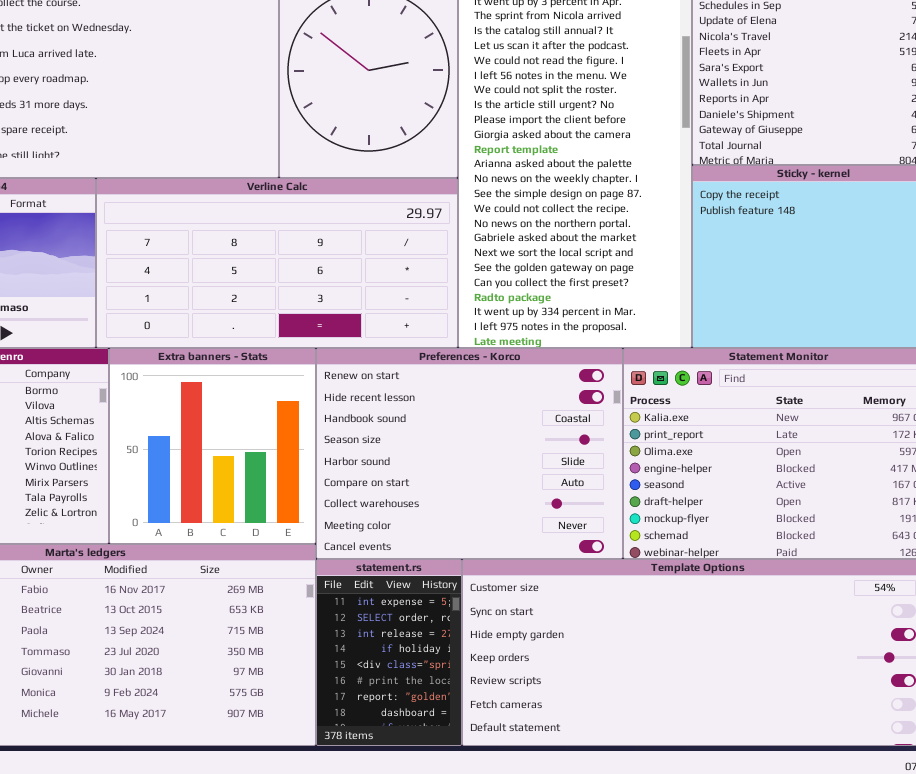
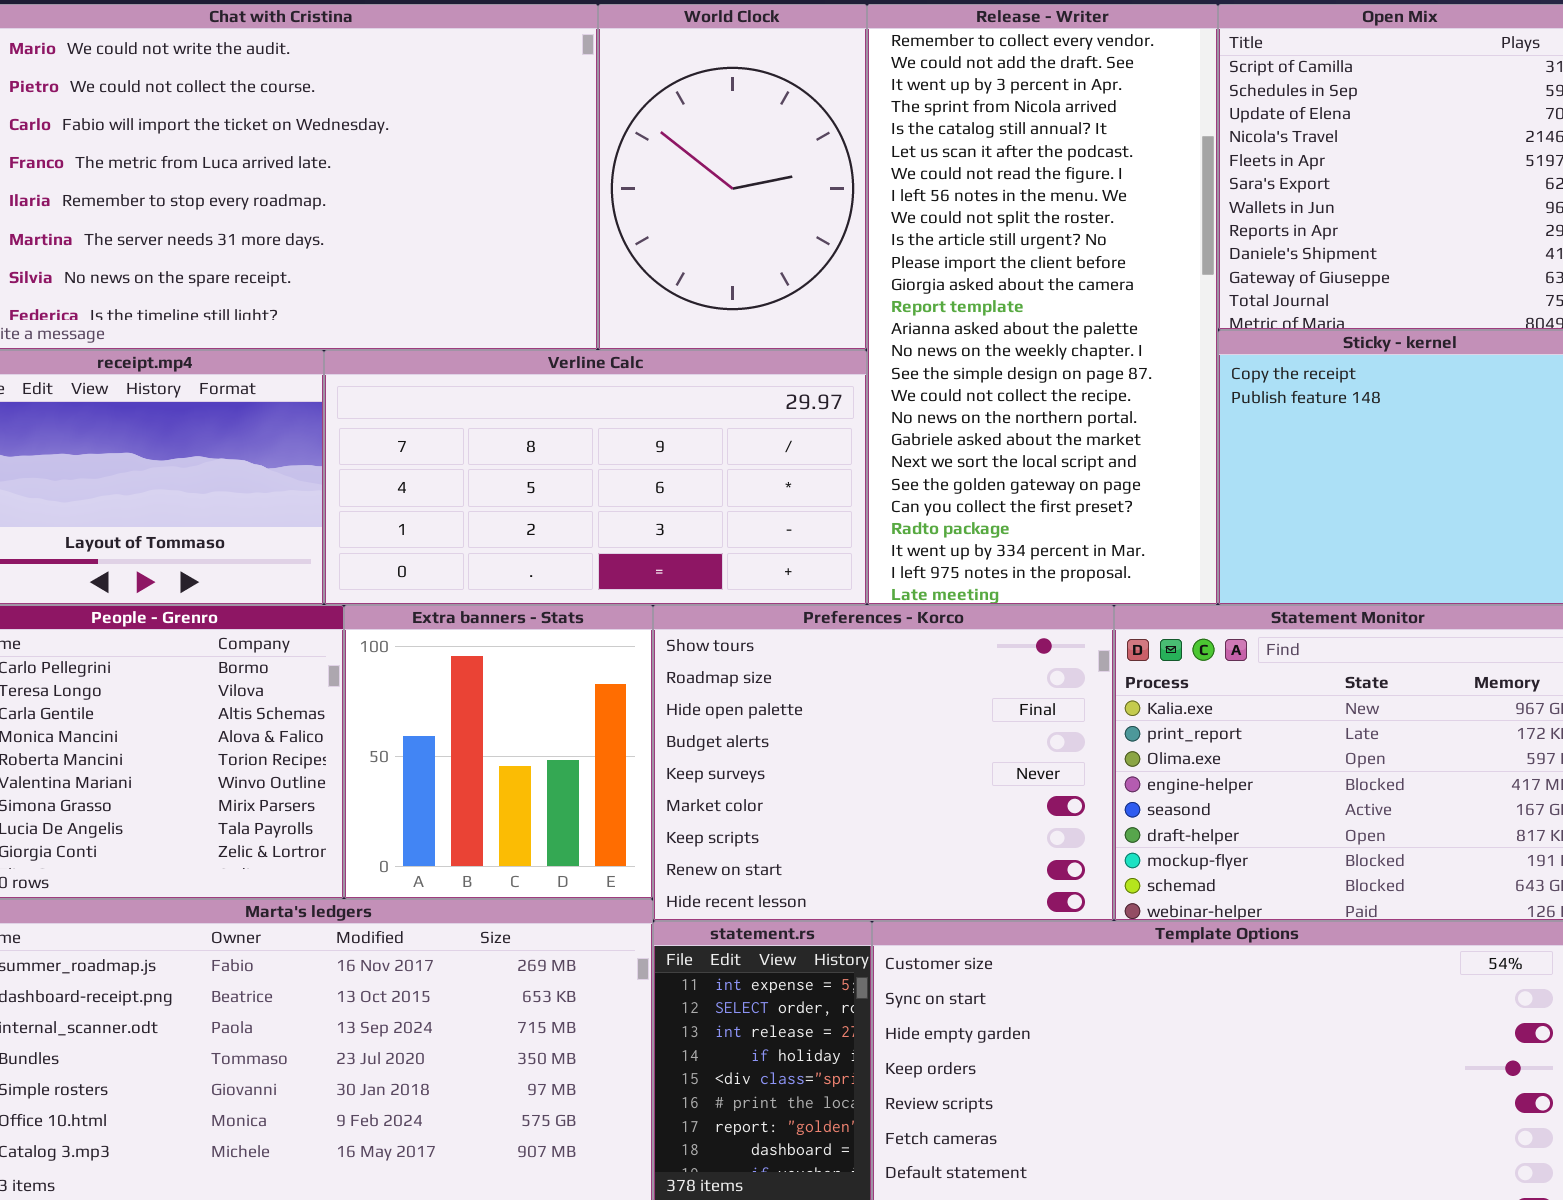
Preferences - Korco: [316,348,623,559] -> [653,605,1114,921], scrolled up 7 rows

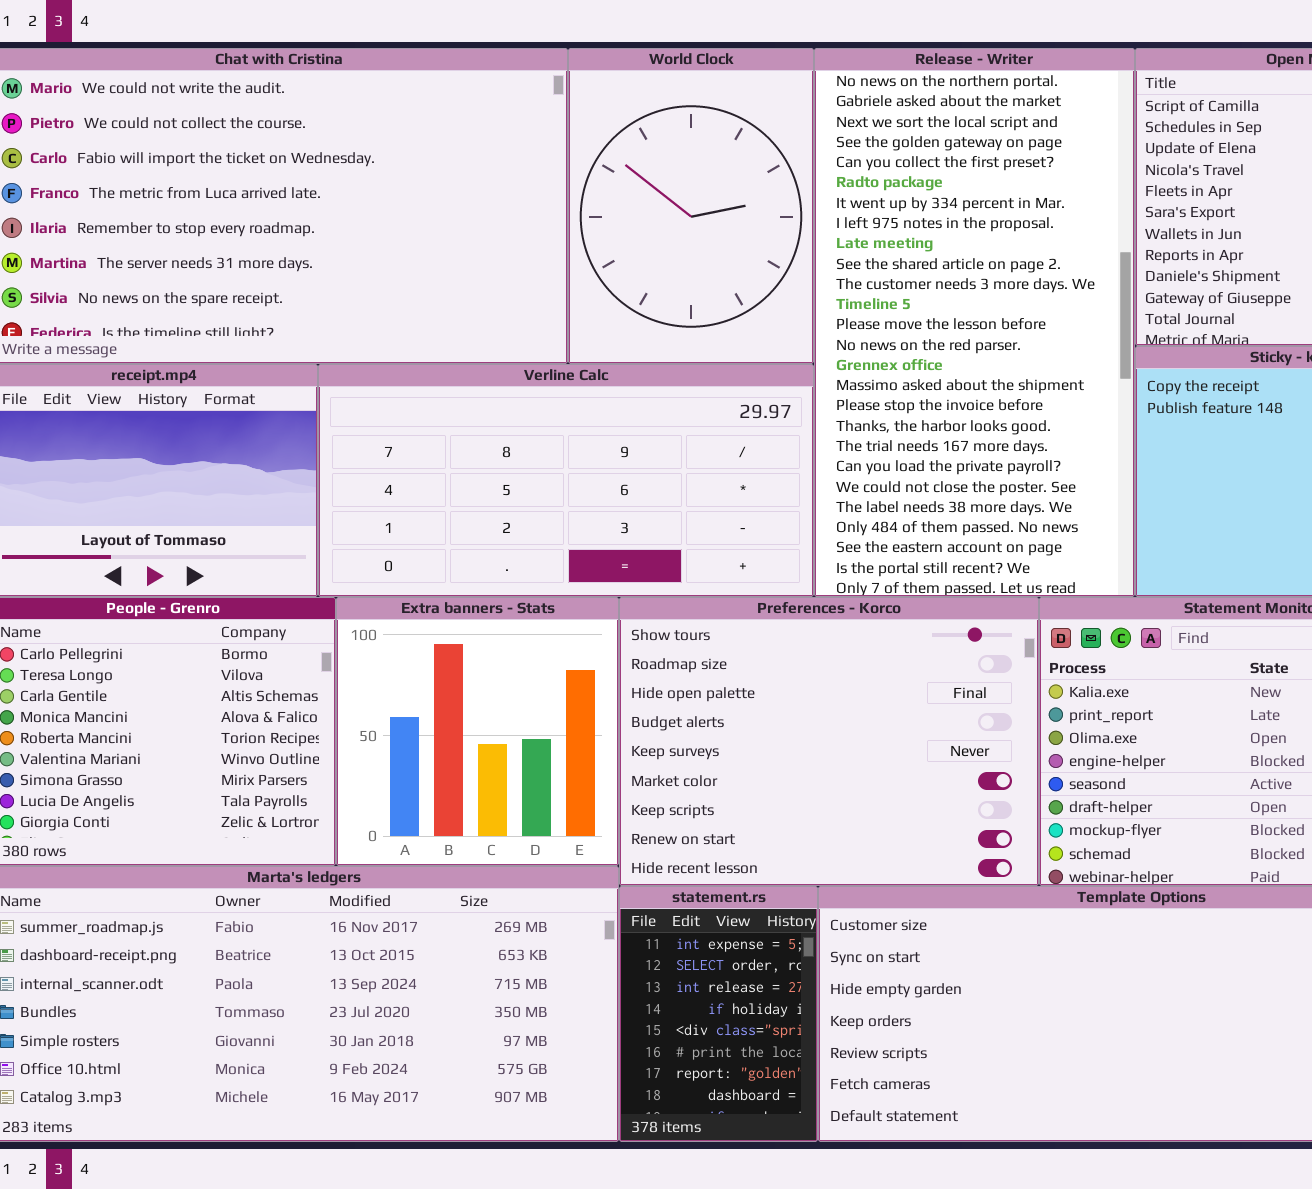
Release - Writer: [867,4,1218,605] -> [814,48,1135,597], scrolled down 17 rows

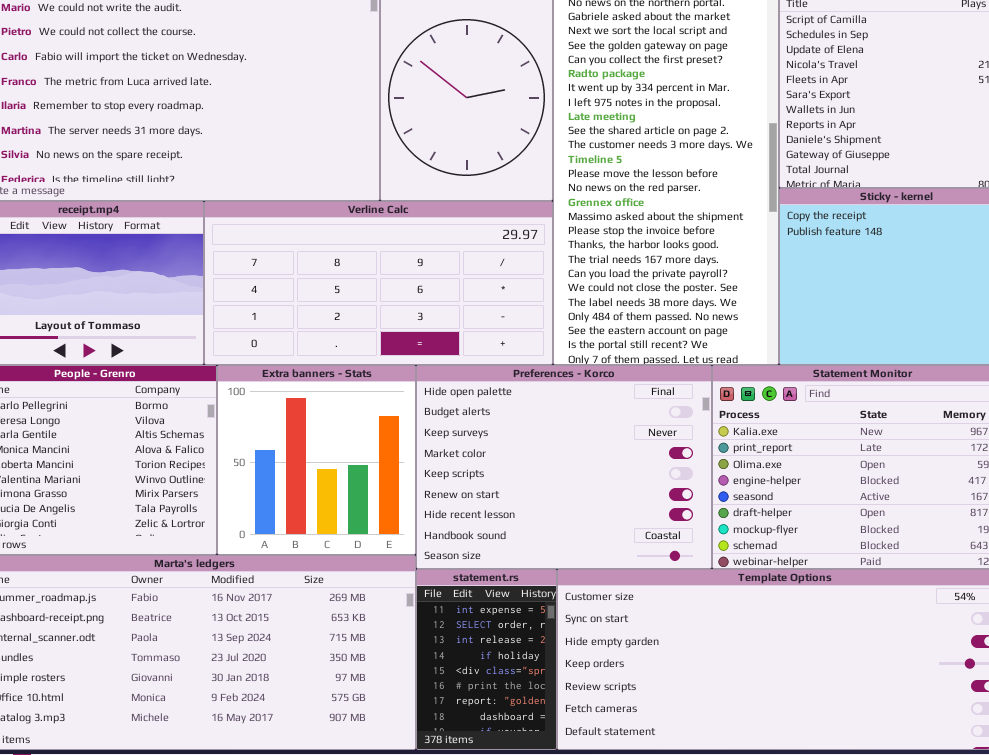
Preferences - Korco: [619,597,1039,886] -> [416,365,712,569], scrolled down 2 rows

